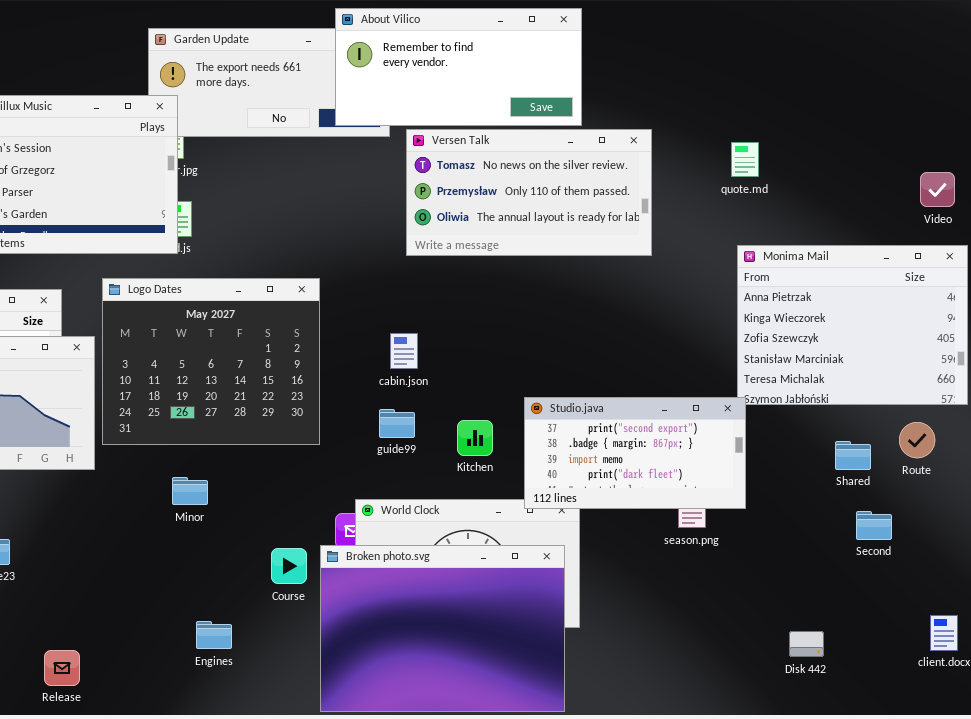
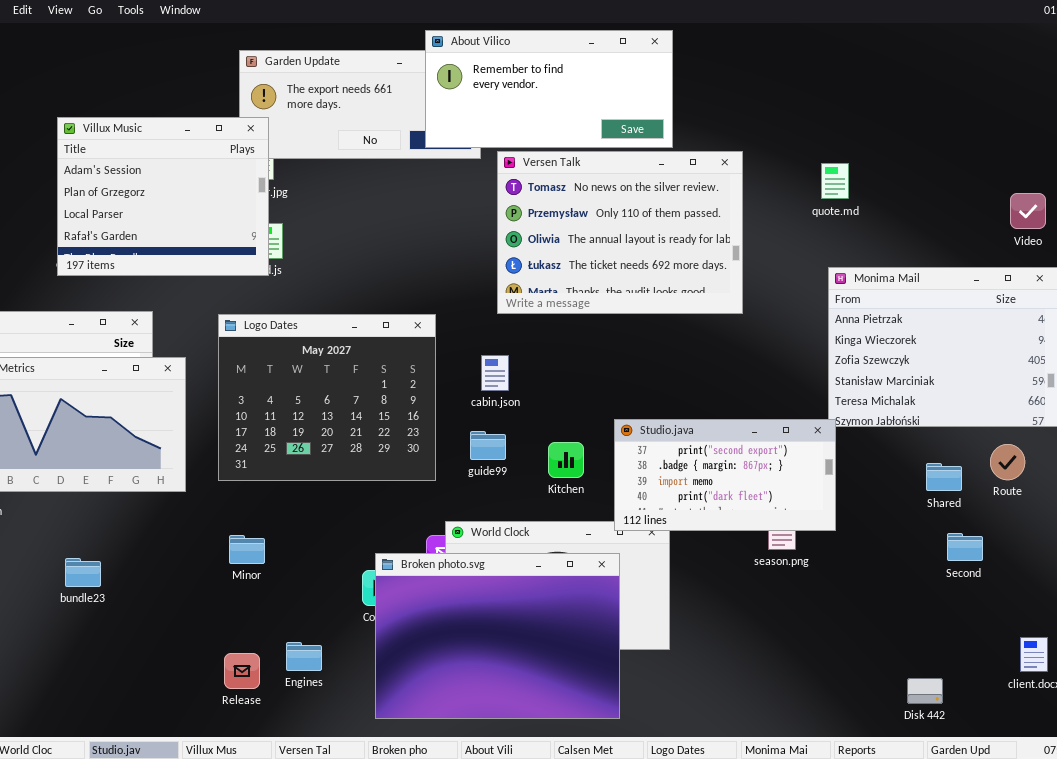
Versen Talk: [406,129,652,256] -> [497,151,743,314], resized
Logo Dates: [102,278,320,445] -> [218,314,436,481], moved
Minor: [172,477,208,505] -> [229,535,265,564], moved
Broken photo.svg: [320,545,565,712] -> [375,553,620,719], moved
Disk 442: [789,631,824,657] -> [907,678,943,704], moved
Release: [44,650,80,686] -> [224,653,260,689], moved

